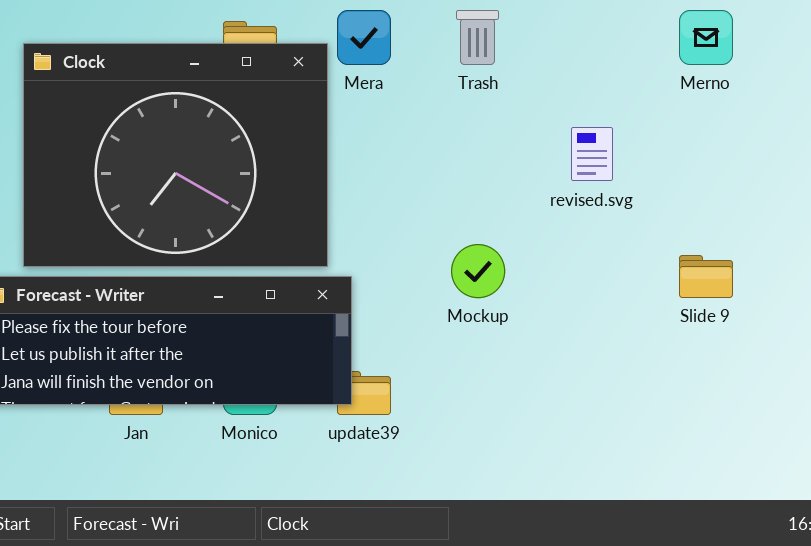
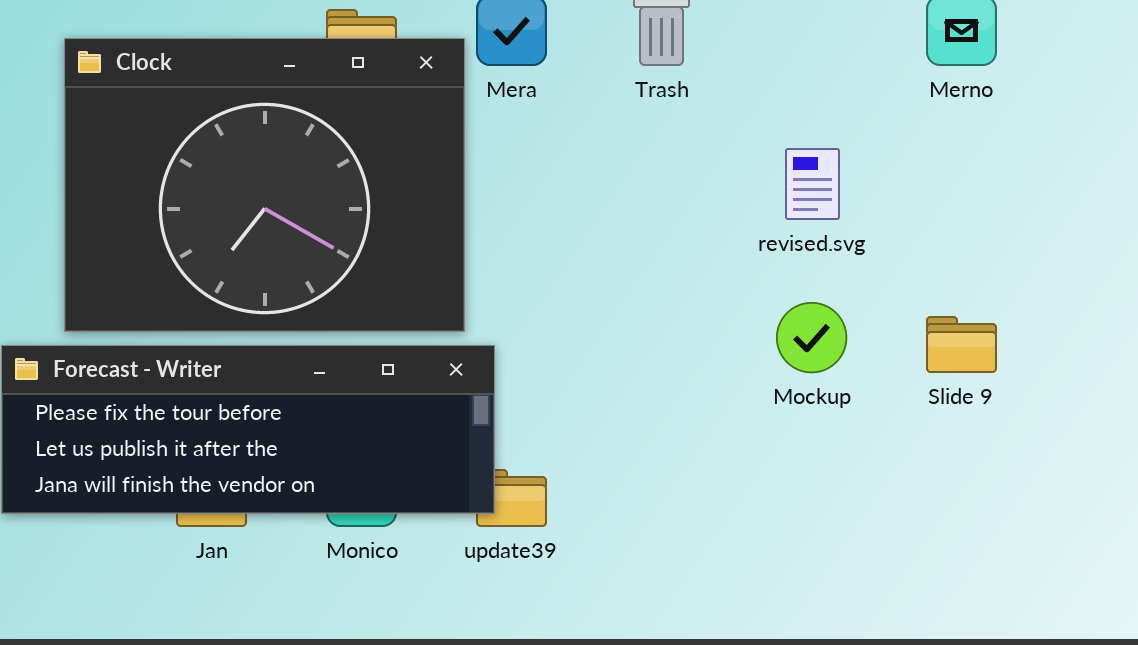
Mockup: [451,244,505,298] -> [776,302,847,373], moved

